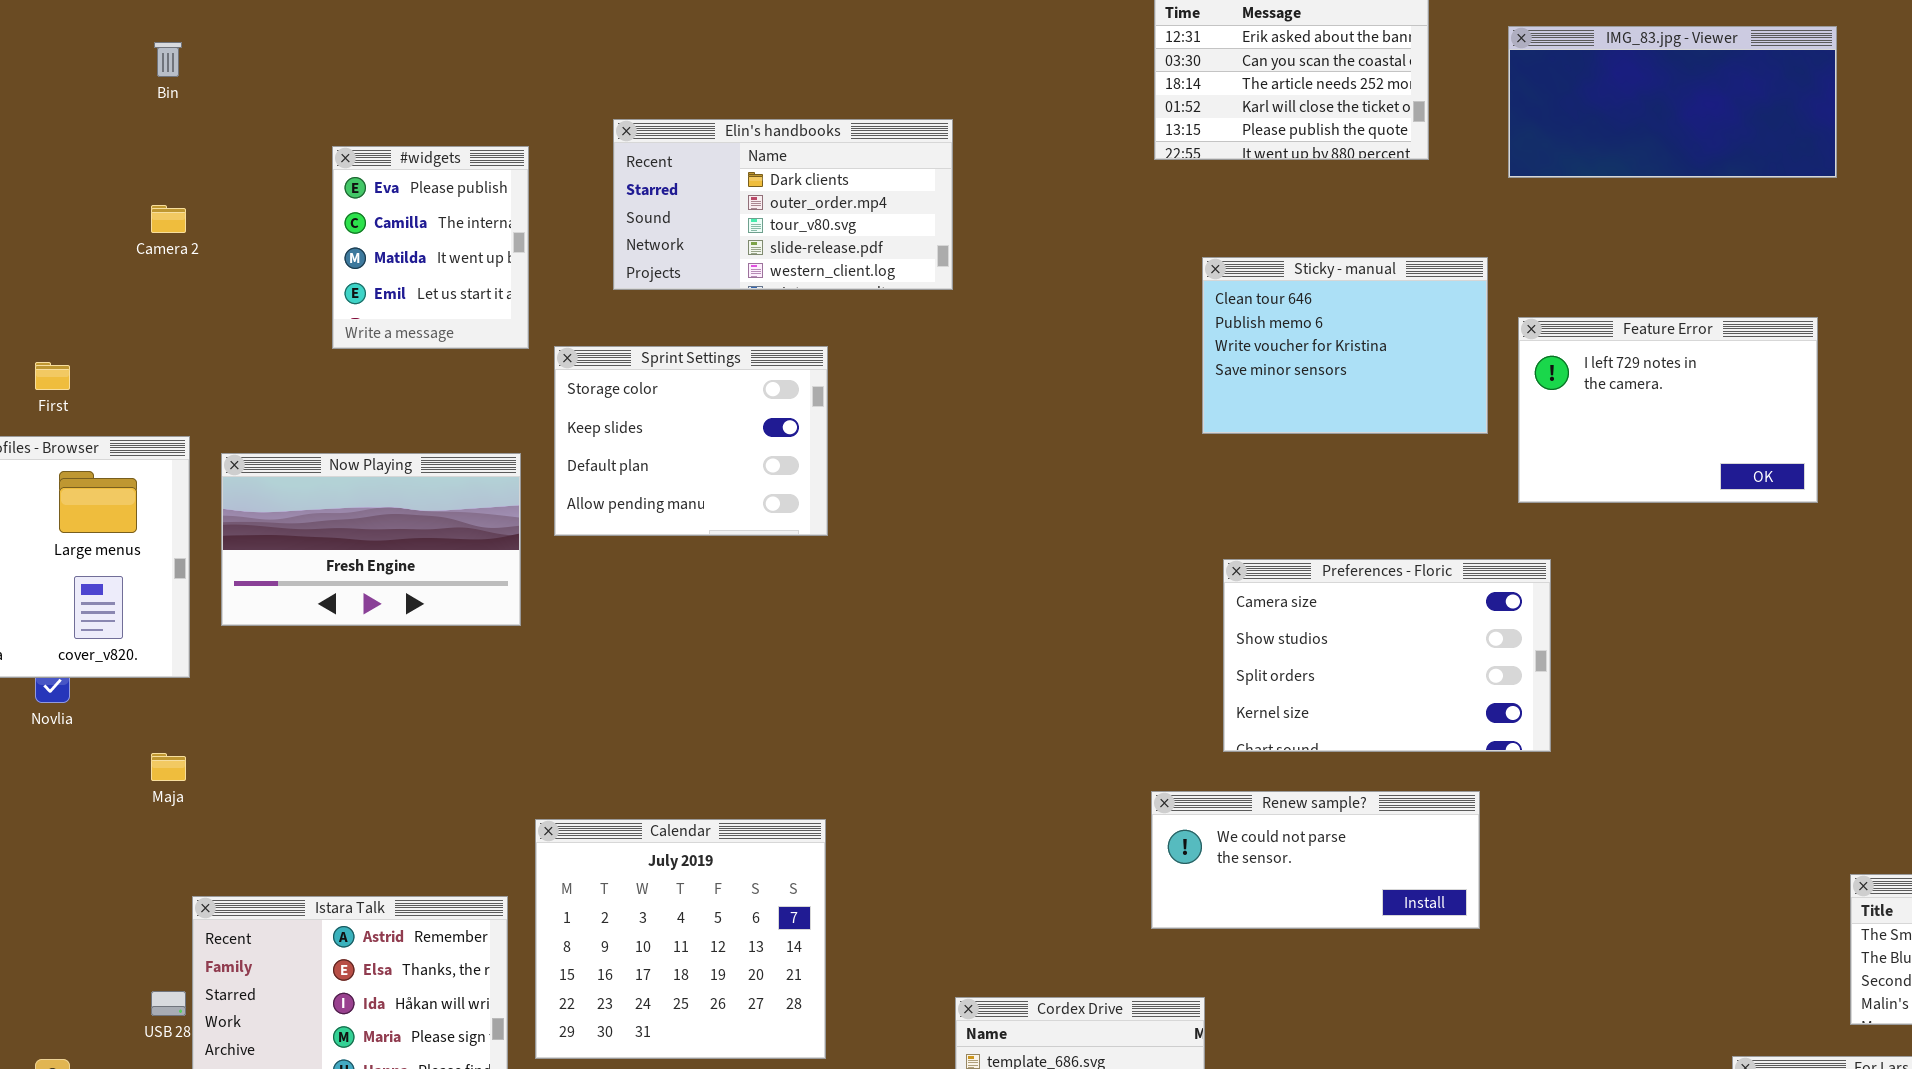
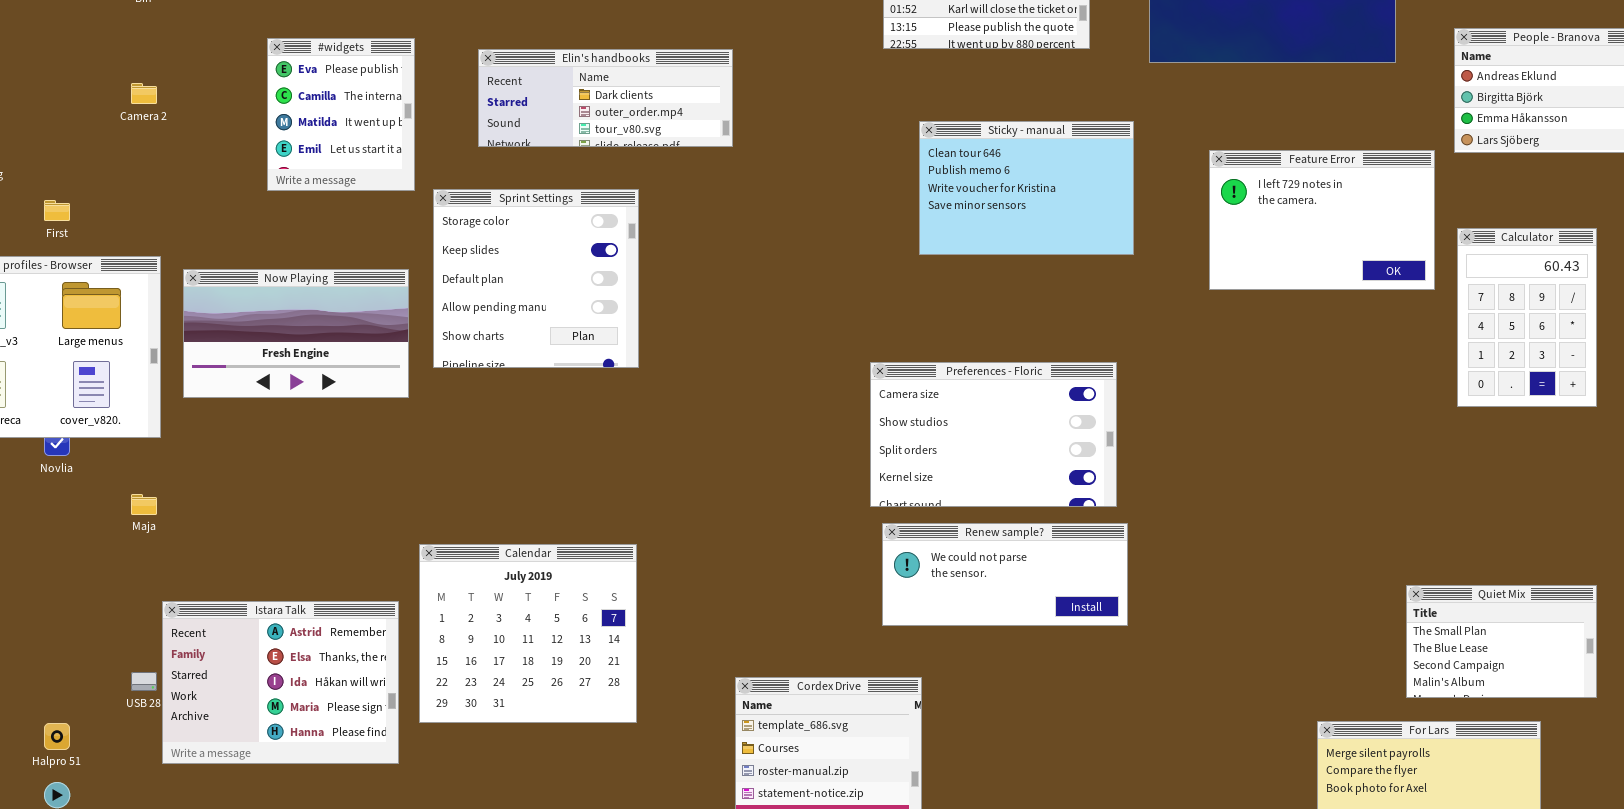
Elin's handbooks: [613,119,953,290] -> [478,49,733,147], resized
Feature Error: [1518,317,1818,503] -> [1209,150,1435,290], moved
Sprint Settings: [554,346,828,536] -> [433,189,639,368], resized
Preferences - Floric: [1223,559,1551,752] -> [870,362,1117,507], moved

